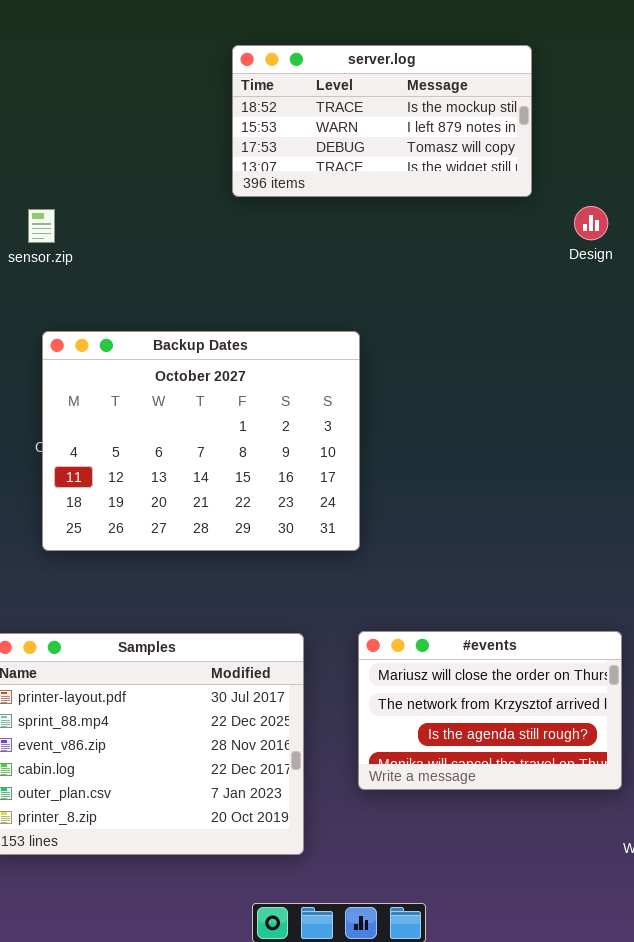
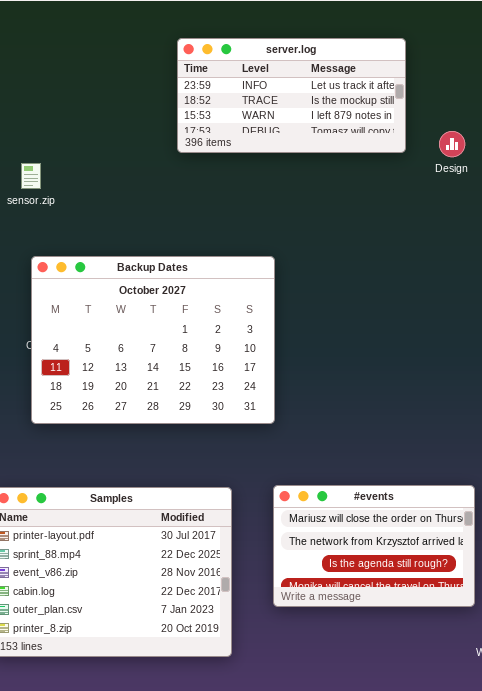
server.log: [232,45,532,197] -> [177,38,406,153], scrolled up 1 row
Design: [574,206,608,240] -> [439,131,465,157], moved

